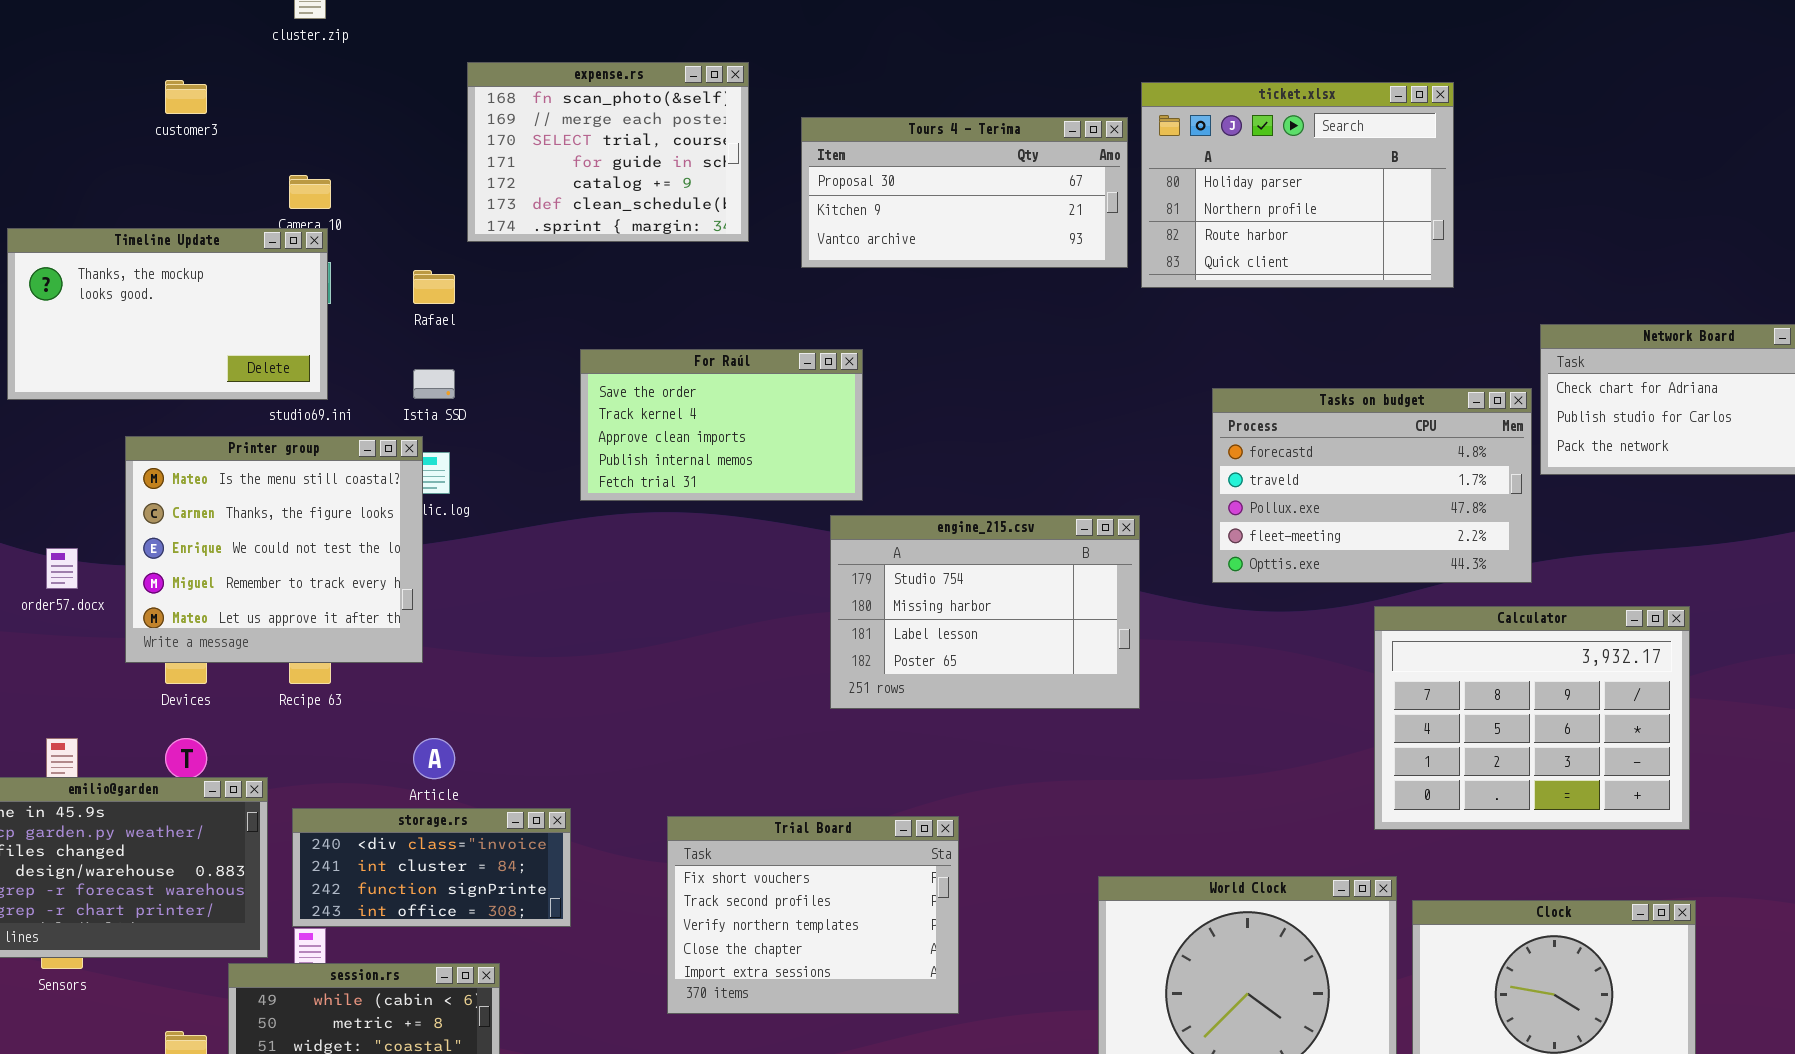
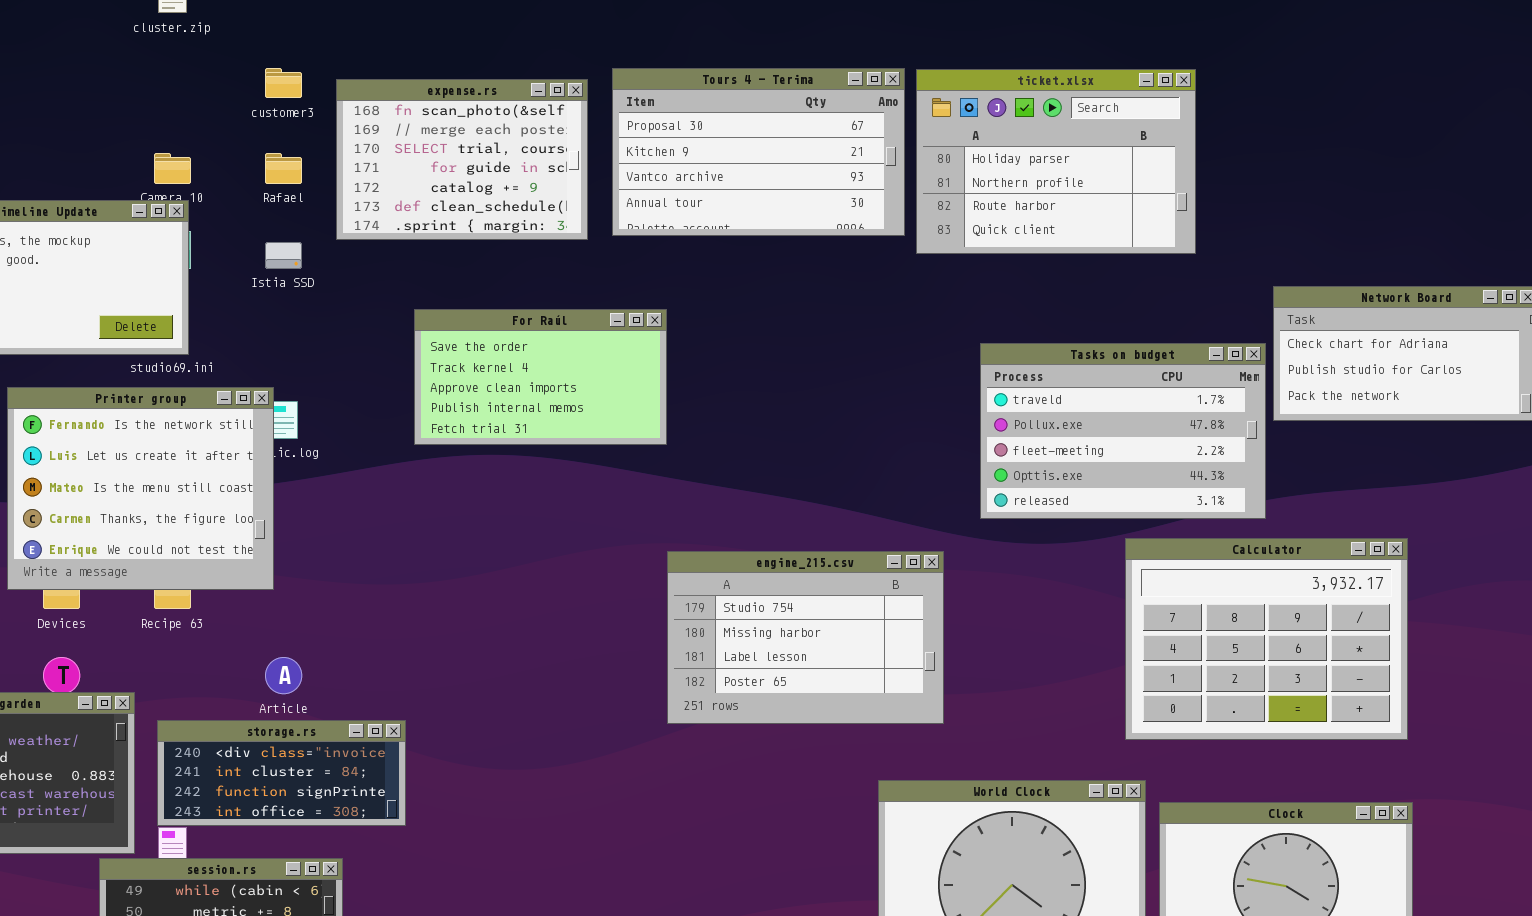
expense.rs: [467,62,749,242] -> [336,79,588,240], moved
customer3: [165,80,207,114] -> [265,68,302,98], moved
Tours 4 - Terima: [801,117,1128,268] -> [612,68,905,236], resized
Rafael: [413,270,455,304] -> [265,153,302,184], moved
Istia SSD: [413,369,455,399] -> [265,242,302,269], moved
Tasks on budget: [1212,388,1532,583] -> [980,343,1266,519], scrolled down 1 row
Printer group: [125,436,423,663] -> [7,387,274,590], scrolled up 2 rows
engine_215.csv: [830,515,1140,709] -> [667,551,944,724], moved
Trial Board: [667,816,959,1014] -> none, closed

